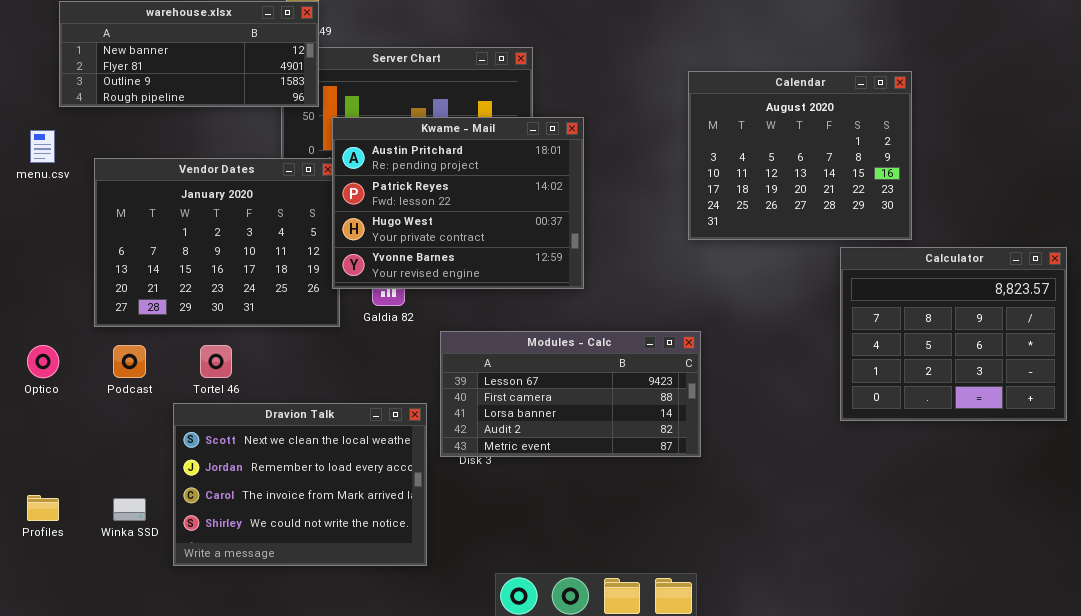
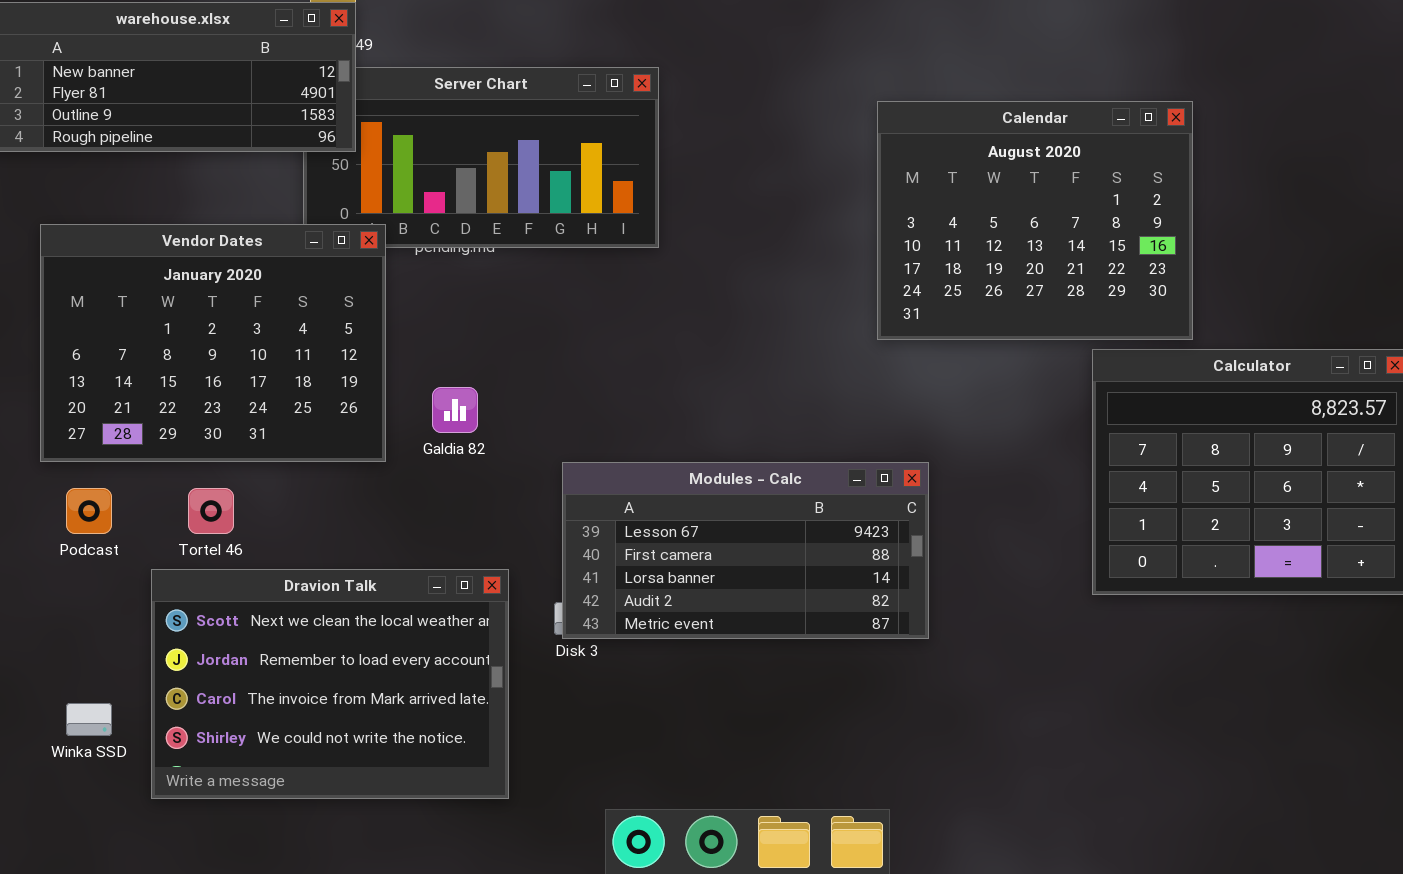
Kwame - Mail: [332,117,584,289] -> none, closed
Modules - Calc: [440,331,701,457] -> [562,462,929,639], moved

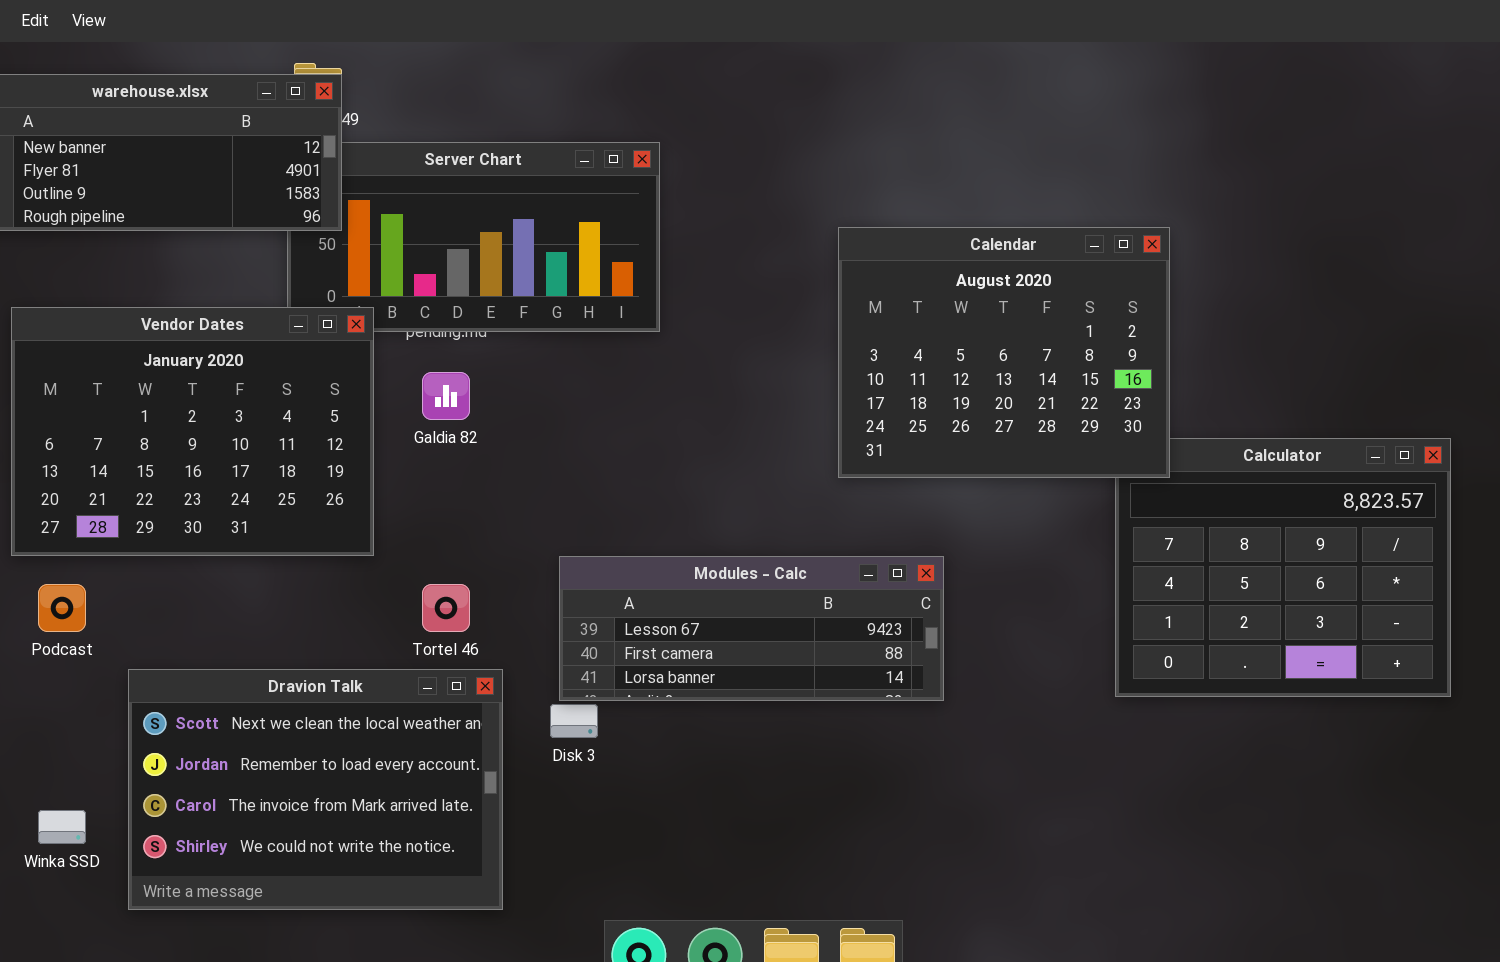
Calendar: [877,101,1193,340] -> [838,227,1170,478], moved
Galdia 82: [432,387,478,433] -> [422,372,470,420], moved
Modules - Calc: [562,462,929,639] -> [559,556,944,701], resized
Tortel 46: [188,488,234,534] -> [422,584,470,632], moved

